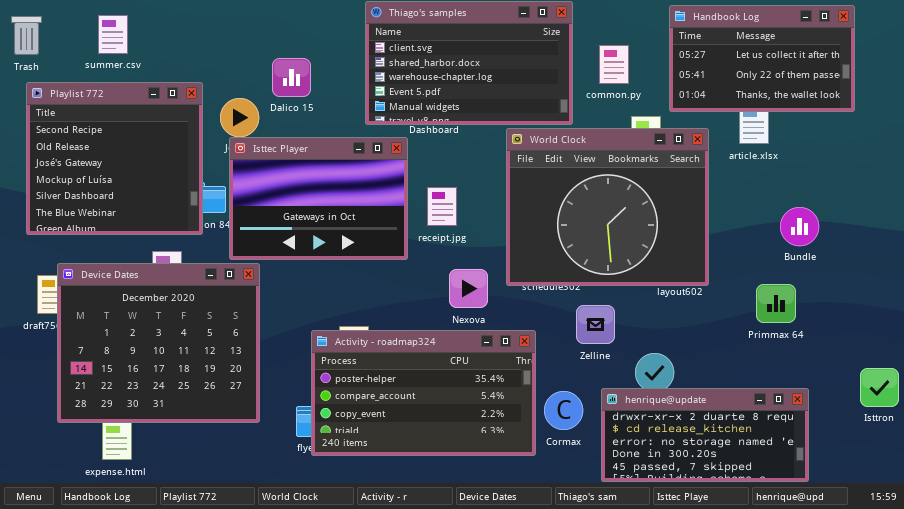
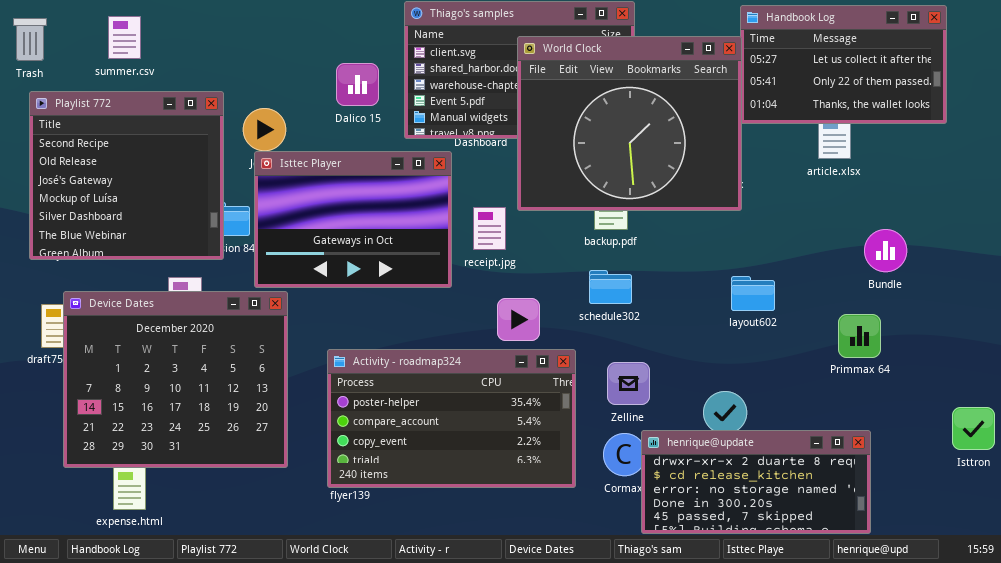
Dalico 15: [272,58,311,97] -> [336,63,379,106], moved
World Clock: [506,128,709,286] -> [517,36,742,211], moved
Zelline: [576,305,615,344] -> [607,362,650,405], moved
Activity - roadmap324: [311,330,536,456] -> [327,349,576,488], moved
henrique@update: [601,388,809,482] -> [641,430,871,534], moved

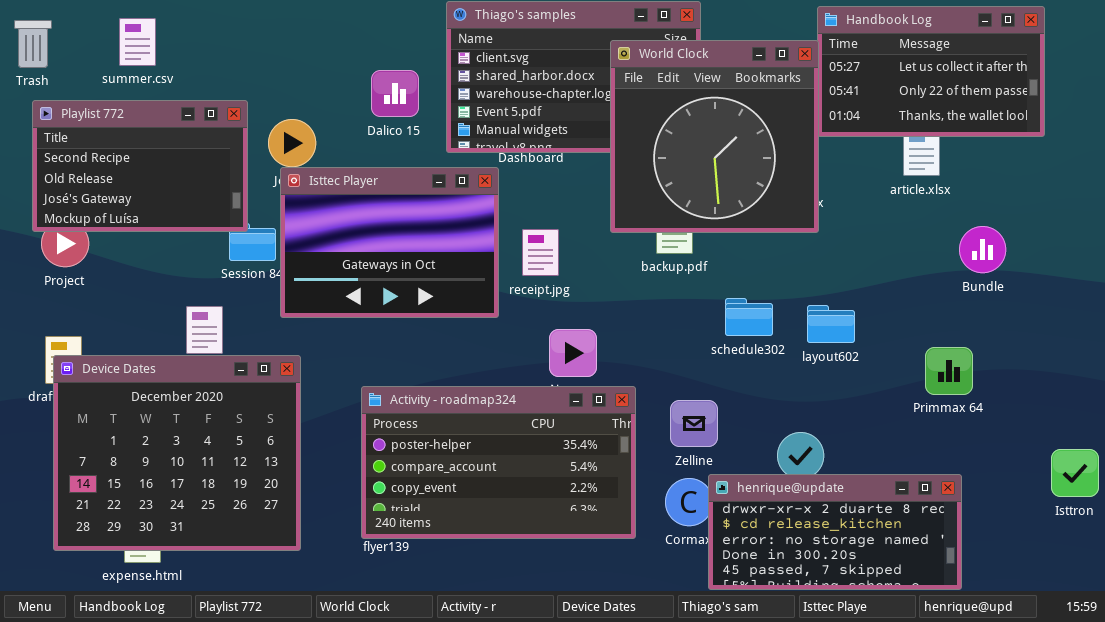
World Clock: [517,36,742,211] -> [610,40,819,233], resized
Playlist 772: [29,91,224,260] -> [32,100,248,232], resized
Bundle: [864,229,907,272] -> [959,226,1006,273], moved
schedule302: [589,270,632,304] -> [725,298,773,336], moved
Device Dates: [63,291,288,468] -> [53,355,301,551], moved

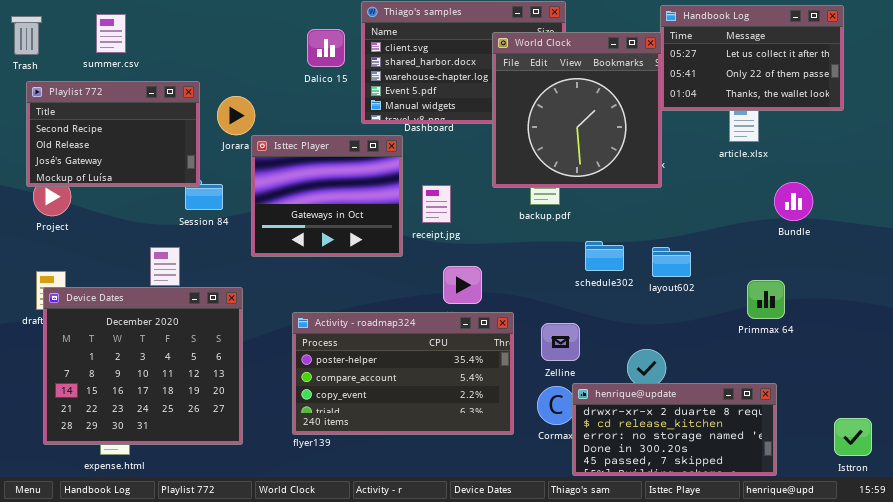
Dalico 15: [371,70,419,117] -> [307,29,345,67], moved
Isttec Player: [280,167,499,318] -> [251,135,403,257], resized
Isttron: [1051,449,1099,497] -> [834,418,872,456], moved

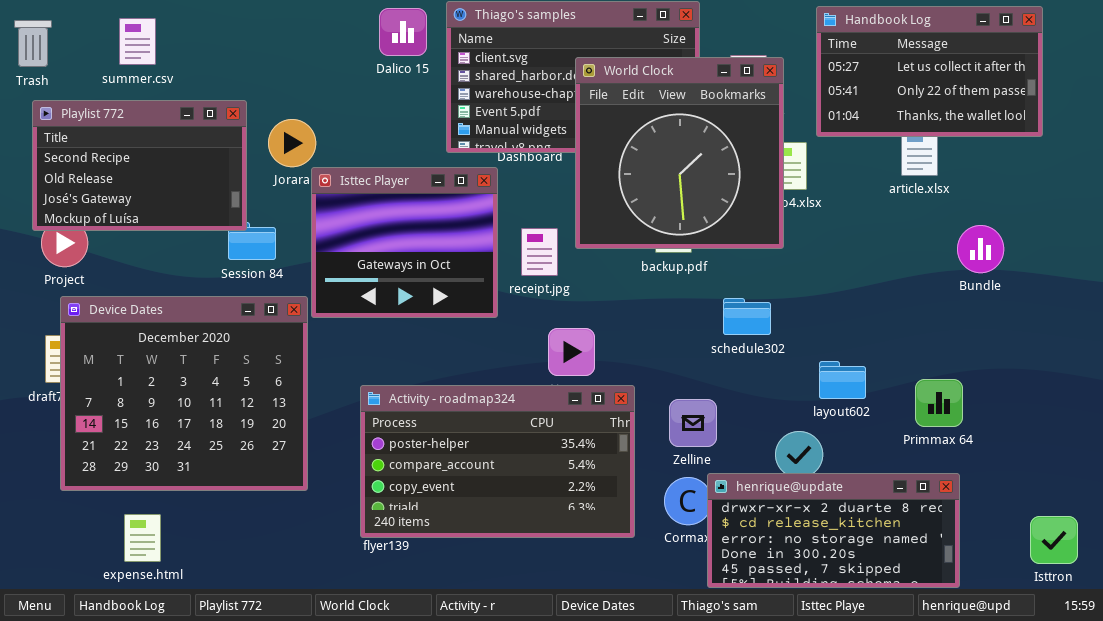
Dalico 15: [307,29,345,67] -> [379,8,427,56], moved
World Clock: [492,32,662,188] -> [575,57,784,249], moved
layout602: [652,247,691,277] -> [819,361,866,399], moved
Primmax 64: [747,280,785,319] -> [915,379,963,427], moved
Device Dates: [43,287,243,445] -> [60,296,308,491], moved

